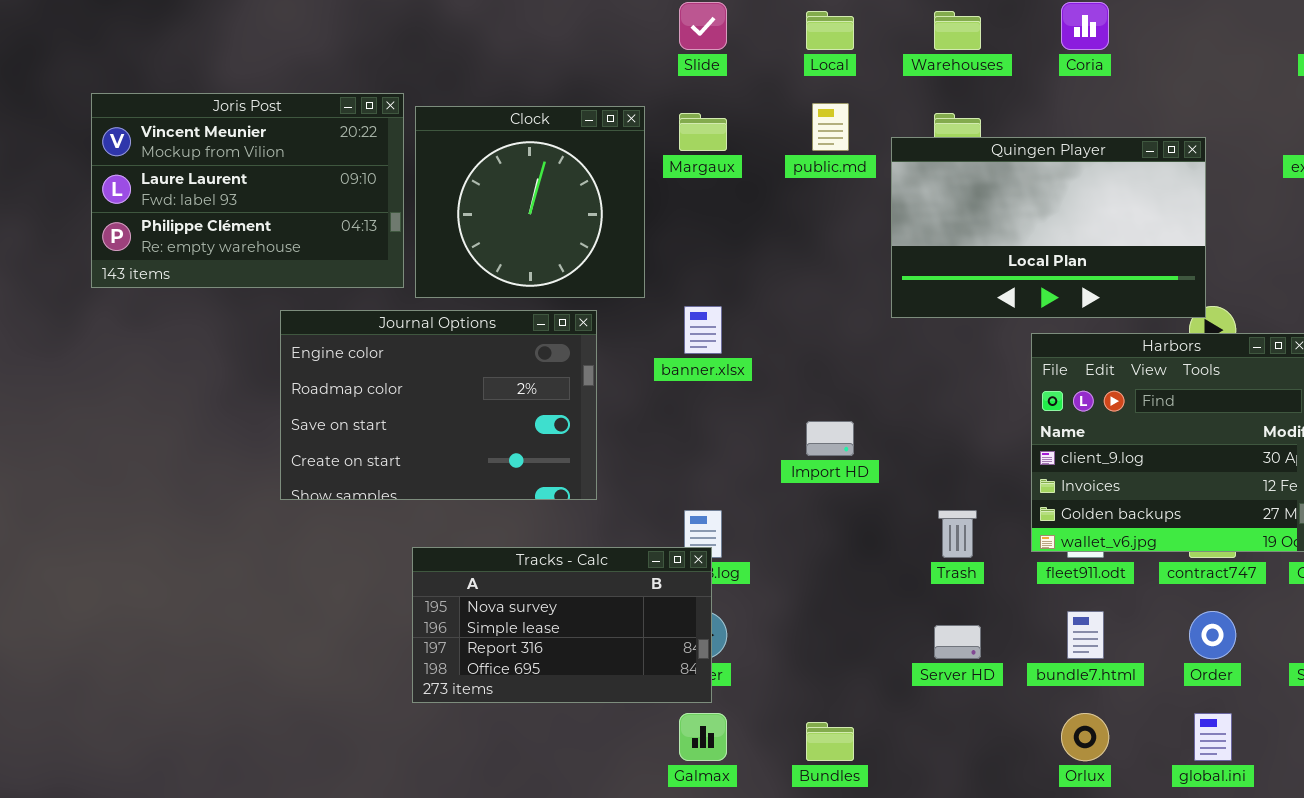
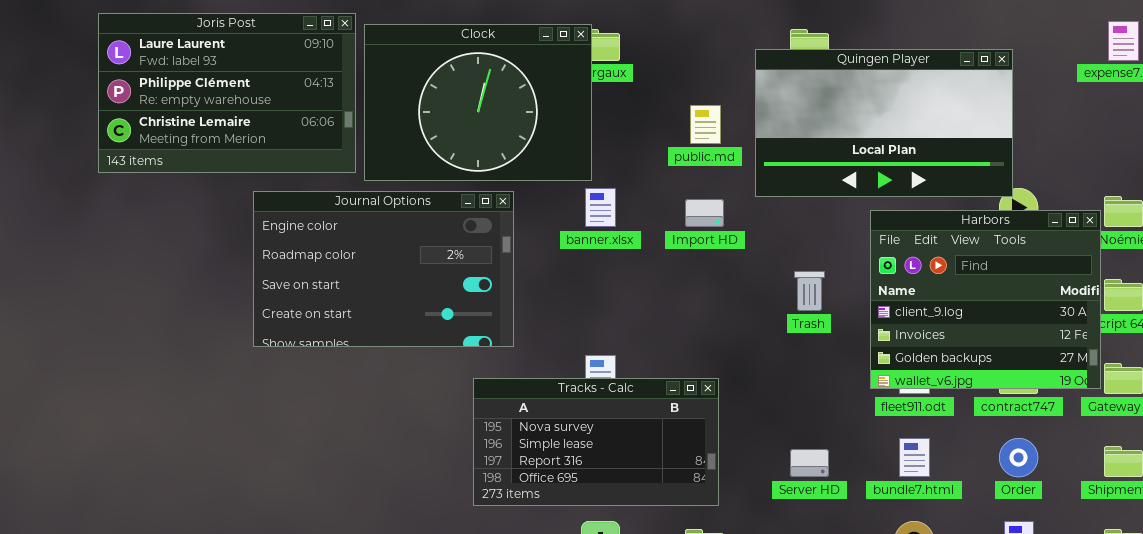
Joris Post: [91,93,404,288] -> [98,13,356,173], scrolled down 1 row
public.md: [812,103,849,151] -> [690,105,721,144], moved
Clock: [415,106,645,298] -> [364,24,592,181], resized
Import HD: [806,421,854,456] -> [685,199,724,227], moved
Trash: [938,510,977,558] -> [794,271,825,311], moved
Tracks - Calc: [412,547,712,703] -> [473,378,719,506], moved

